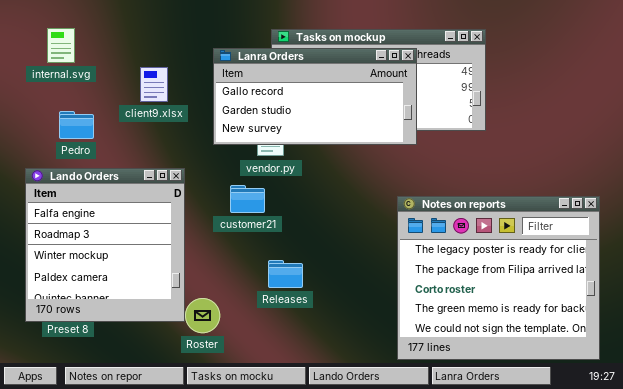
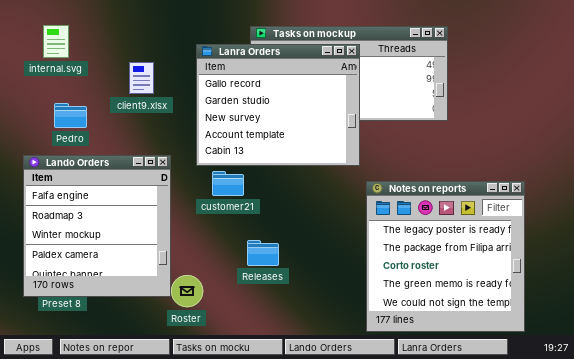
Lanra Orders: [213,48,417,145] -> [196,44,360,166], resized
Notes on reports: [397,196,600,360] -> [366,181,525,332], resized

